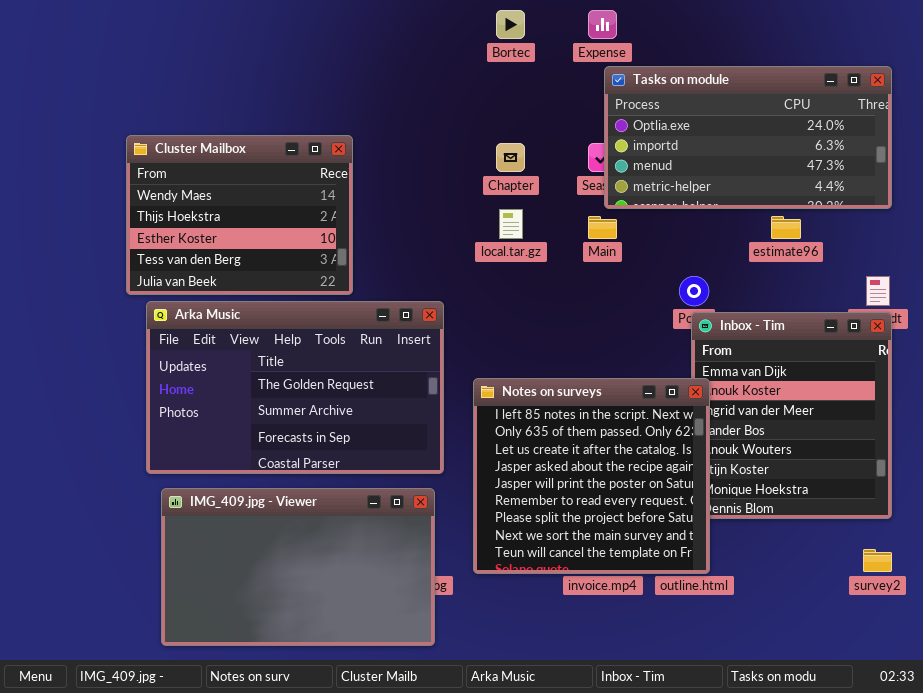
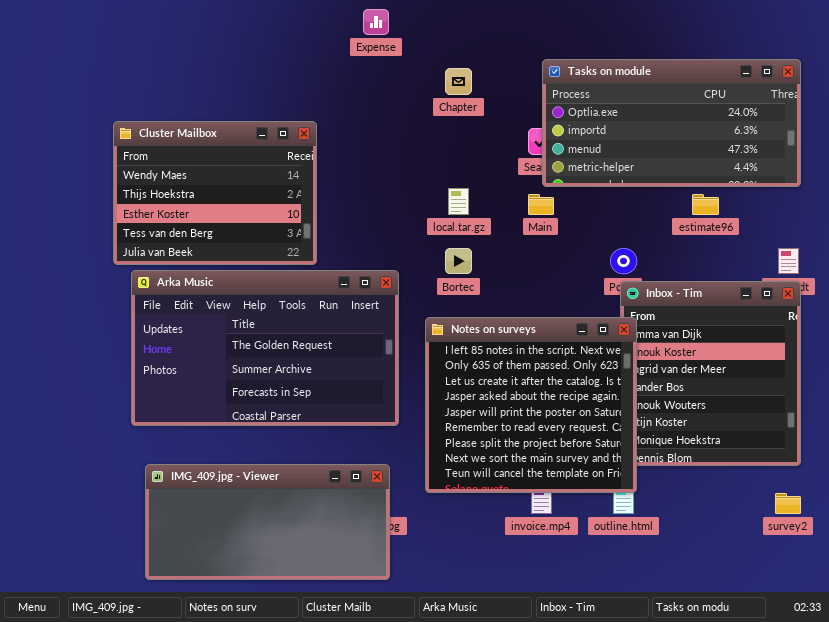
Bortec: [496,10,525,39] -> [445,248,472,274], moved
Expense: [588,10,617,39] -> [363,9,389,35], moved
Chapter: [496,143,525,172] -> [445,68,472,95], moved
Notes on surveys: [473,378,710,574] -> [425,317,637,493], moved
IMG_409.jpg - Viewer: [161,488,435,646] -> [145,464,390,580], resized

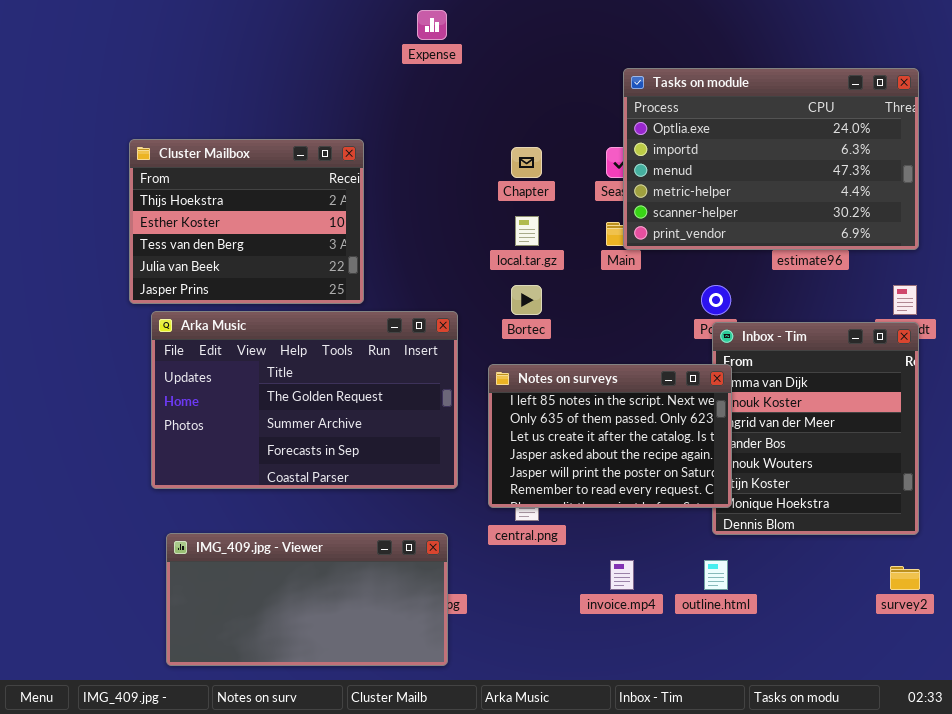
Tasks on module: [542,59,801,187] -> [623,68,919,250], resized
Chapter: [445,68,472,95] -> [511,147,542,178], moved
Cluster Mailbox: [113,121,317,265] -> [129,139,364,304], scrolled down 1 row
Notes on surveys: [425,317,637,493] -> [488,364,732,508], resized

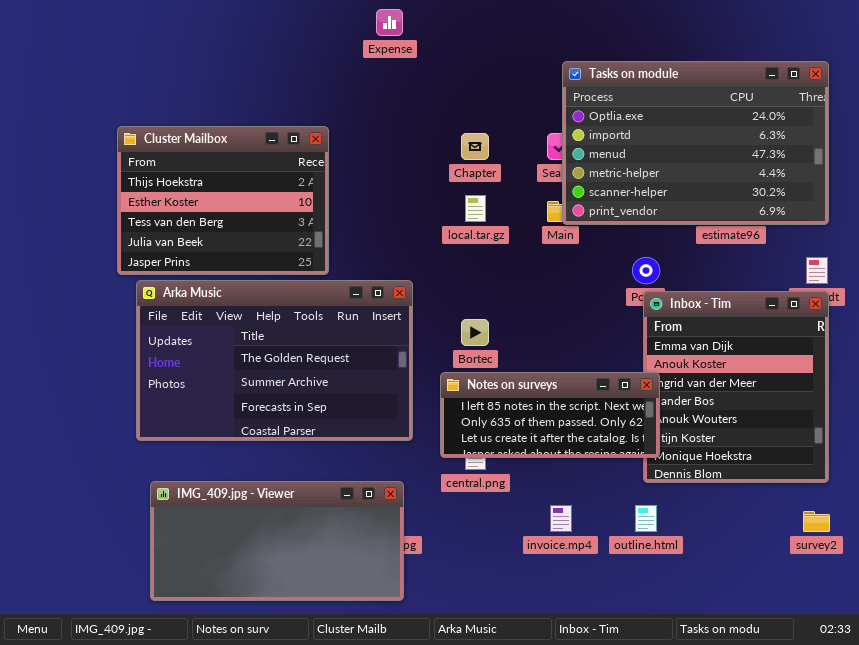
Bortec: [511,285,542,315] -> [461,319,489,346], moved
Notes on surveys: [488,364,732,508] -> [440,372,660,458], resized

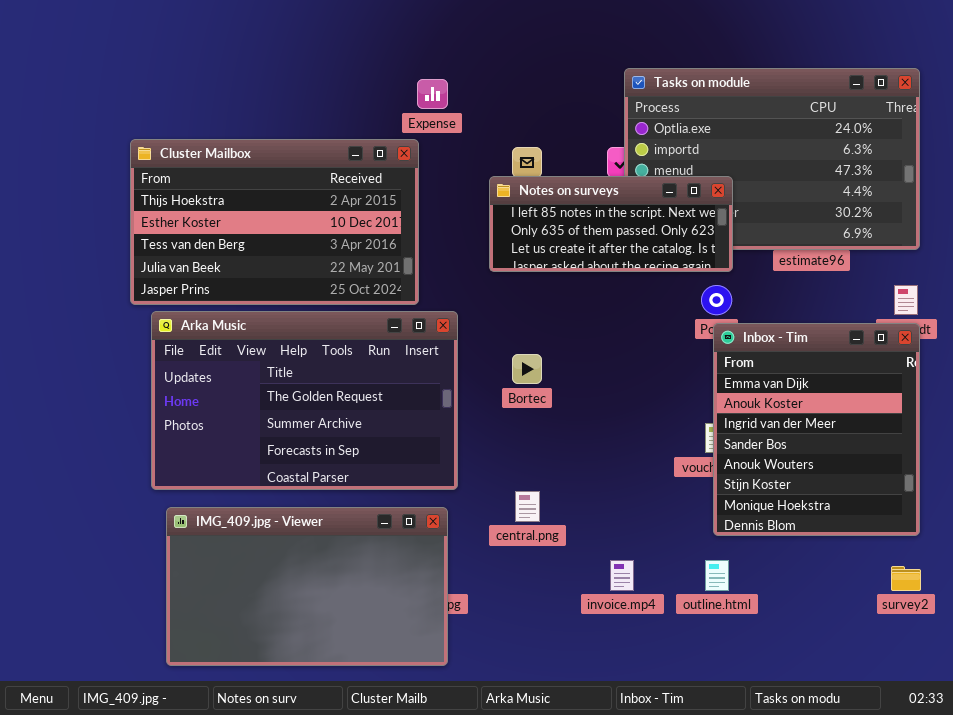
Expense: [376,9,403,36] -> [417,79,448,109], moved
Cluster Mailbox: [117,126,329,275] -> [130,139,419,305], resized
Notes on surveys: [440,372,660,458] -> [489,176,733,272], moved
IMG_409.jpg - Viewer: [150,481,404,601] -> [166,507,448,666], resized

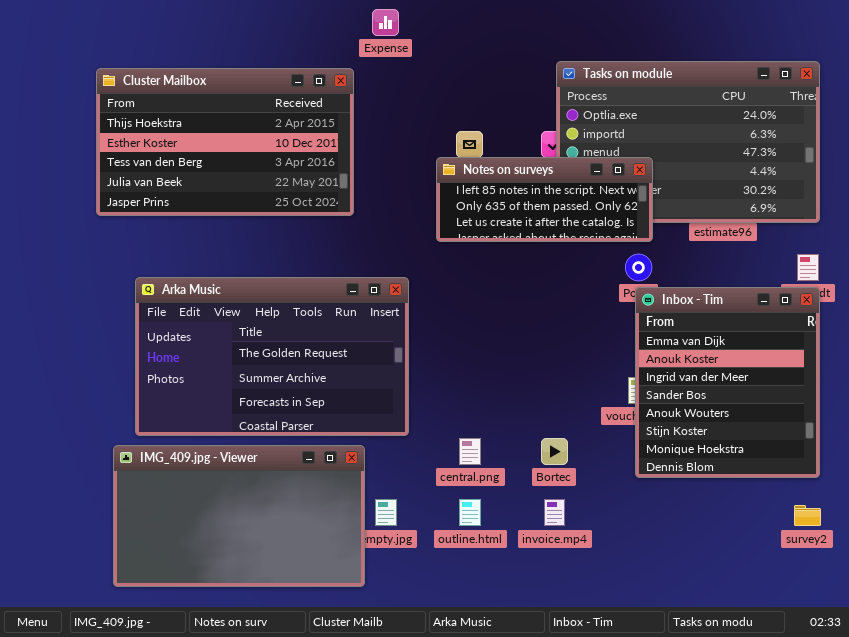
Expense: [417,79,448,109] -> [372,9,399,36], moved
Cluster Mailbox: [130,139,419,305] -> [96,68,354,216], moved
Bortec: [512,354,542,384] -> [541,438,568,465], moved
IMG_409.jpg - Viewer: [166,507,448,666] -> [113,445,365,587], moved
outline.html: [705,560,729,591] -> [459,499,481,526], moved

